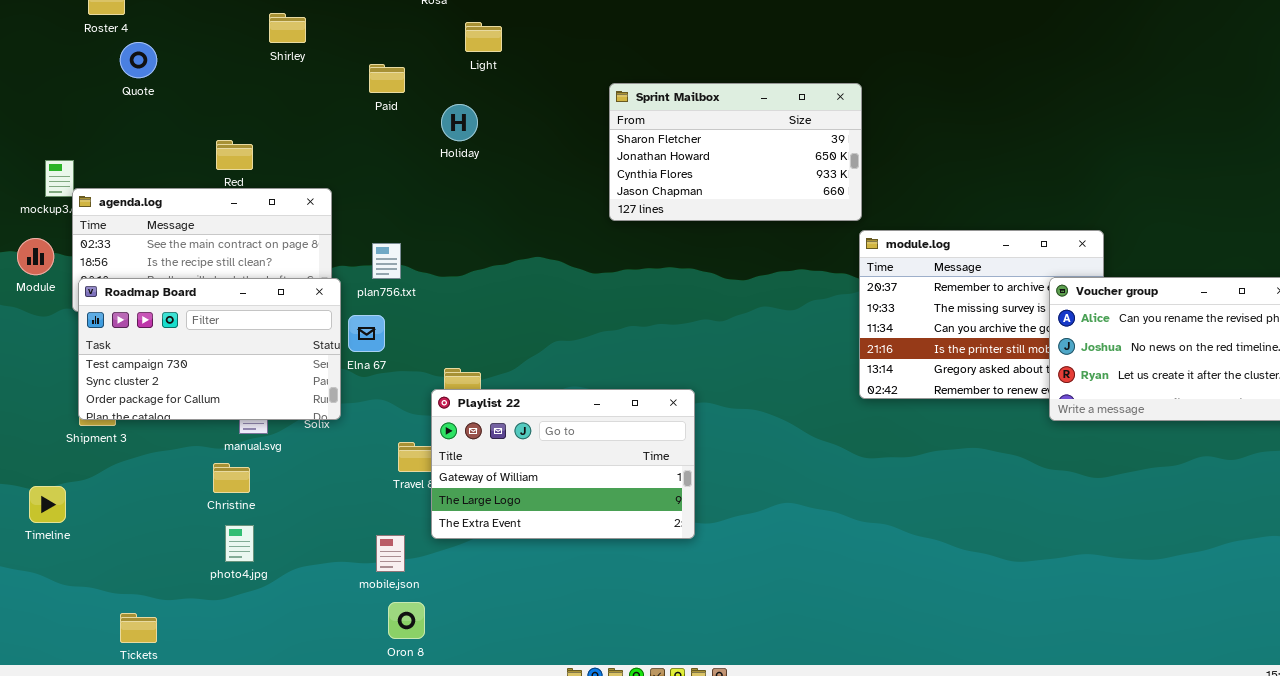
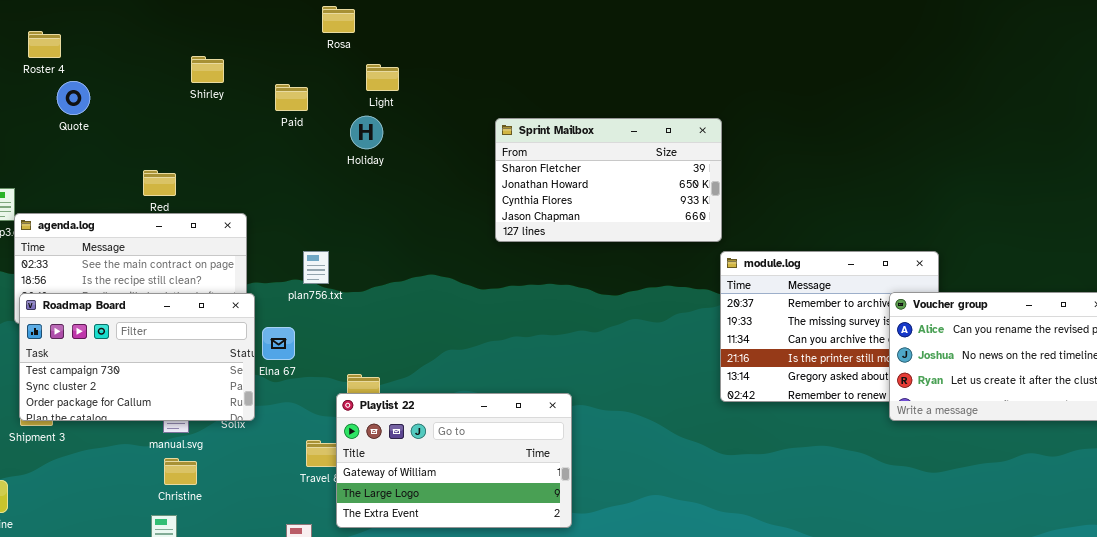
Paid: [369,64,405,93] -> [275,84,308,111], moved
Holiday: [441,104,478,141] -> [350,116,383,149], moved
plan756.txt: [372,243,401,279] -> [303,251,329,284], moved
Christine: [213,463,250,493] -> [164,458,197,485], moved

